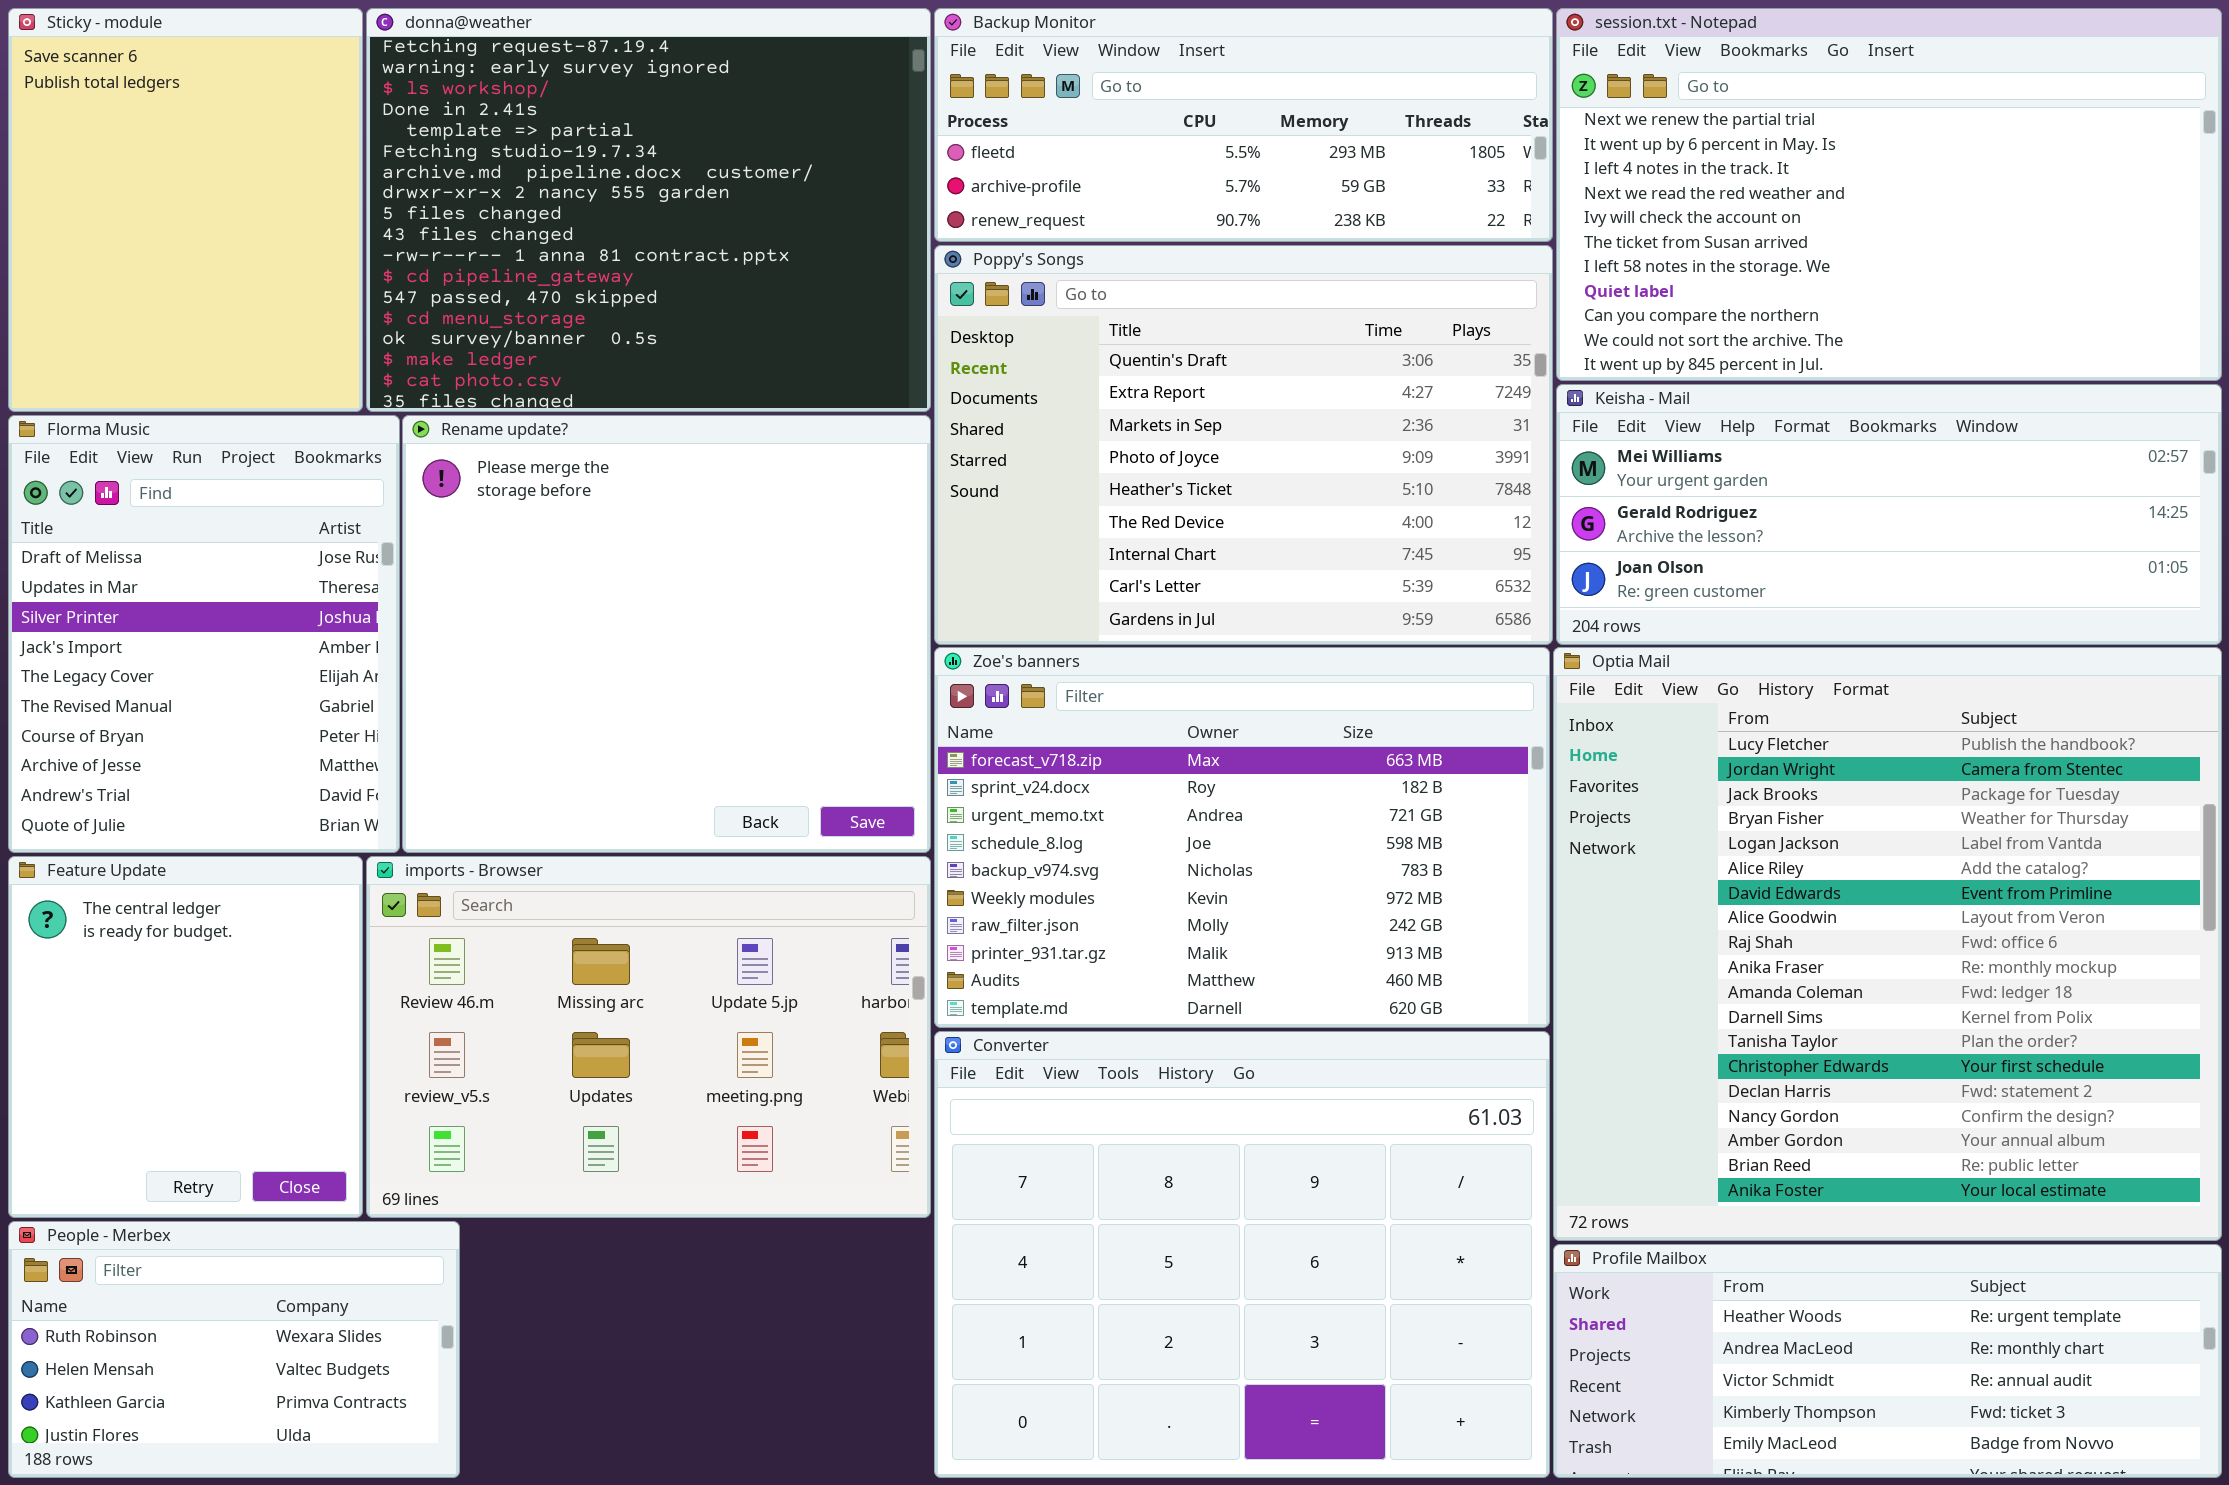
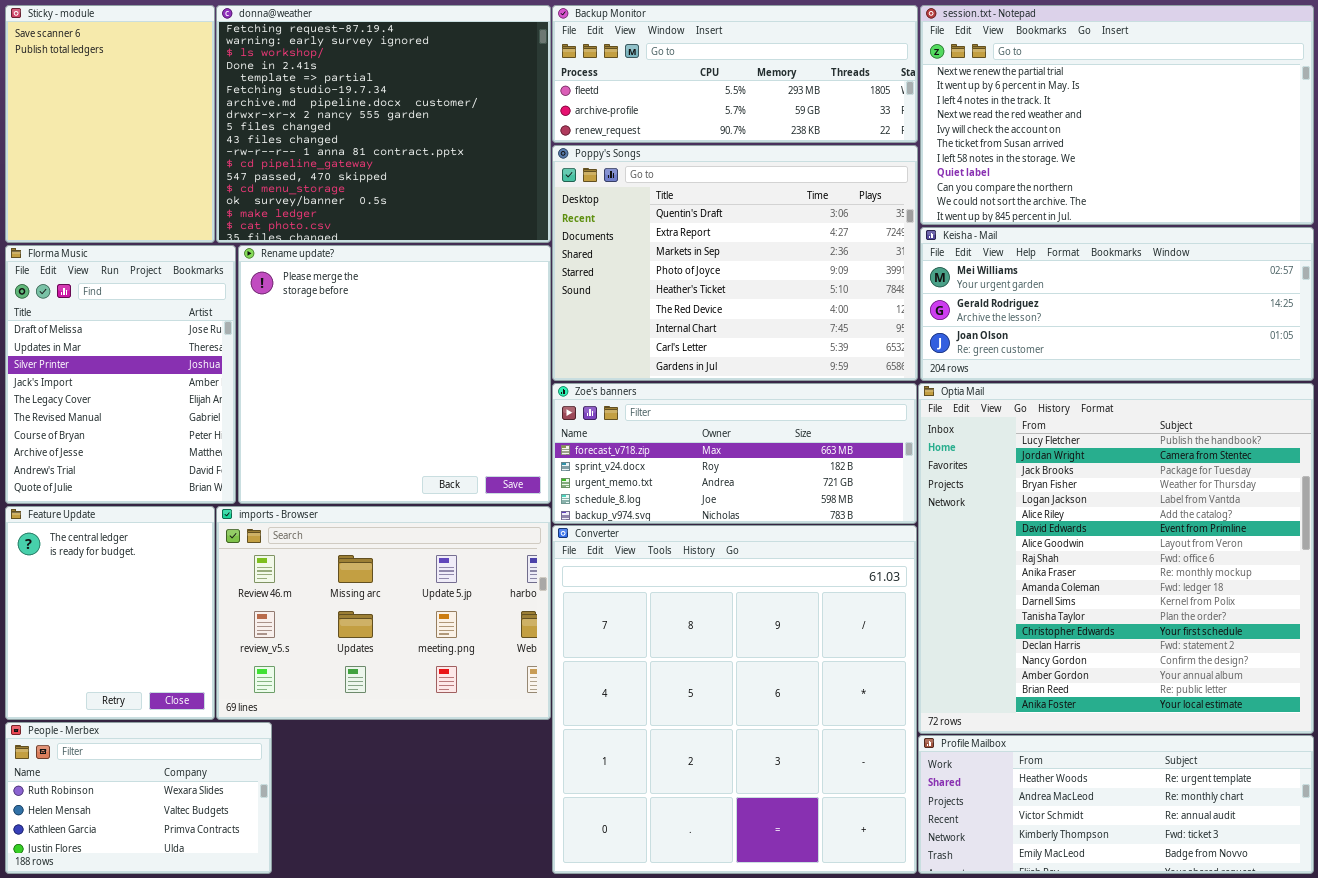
Zoe's banners: [934,647,1550,1028] -> [552,383,917,524], resized
Converter: [934,1031,1550,1478] -> [552,525,917,874], resized

